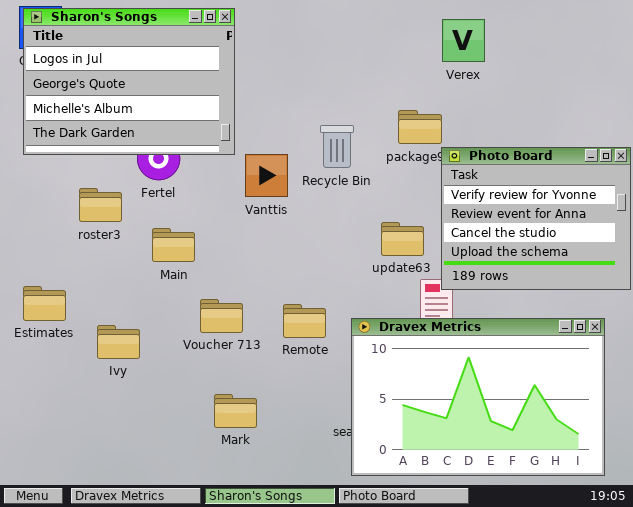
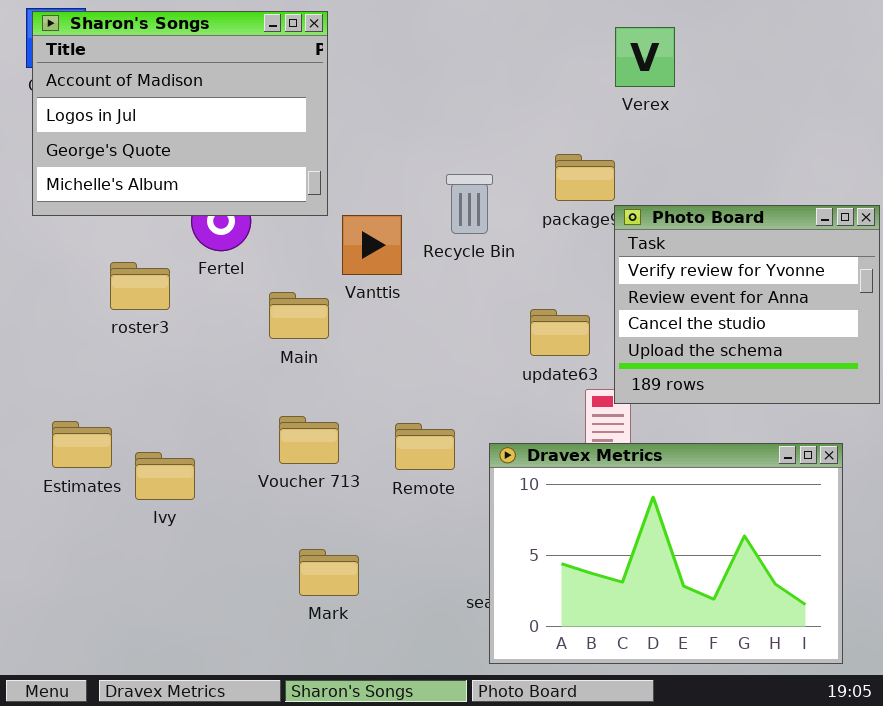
Sharon's Songs: [23,8,235,155] -> [32,11,328,216], scrolled up 1 row
Main: [152,228,195,262] -> [269,292,329,339], moved
Estimates: [23,286,66,321] -> [52,421,112,468], moved

